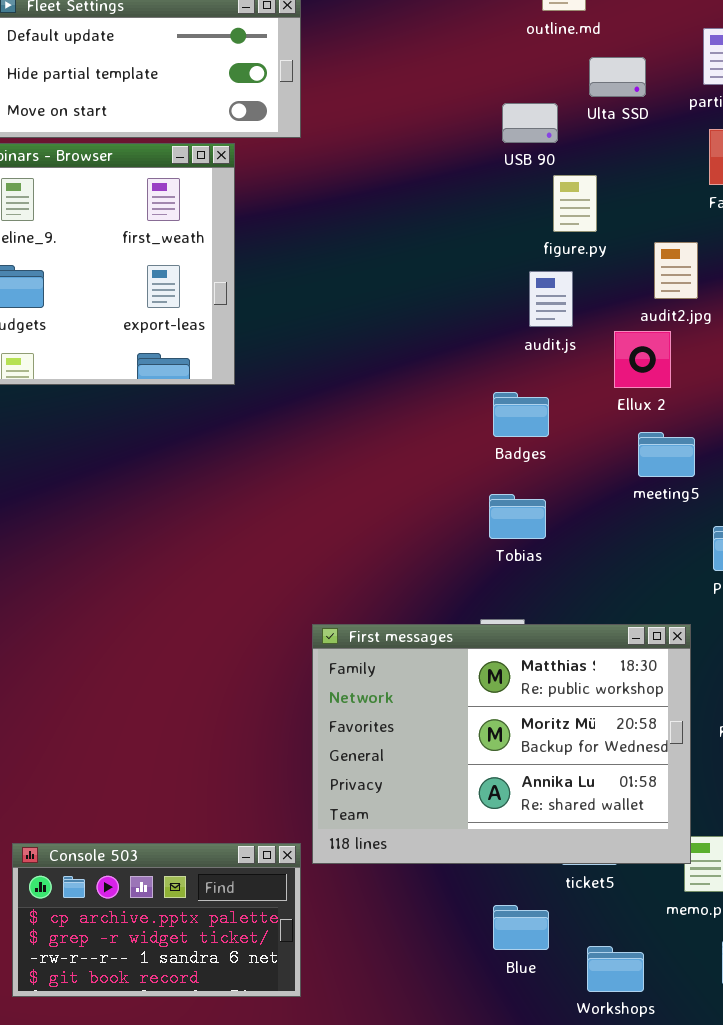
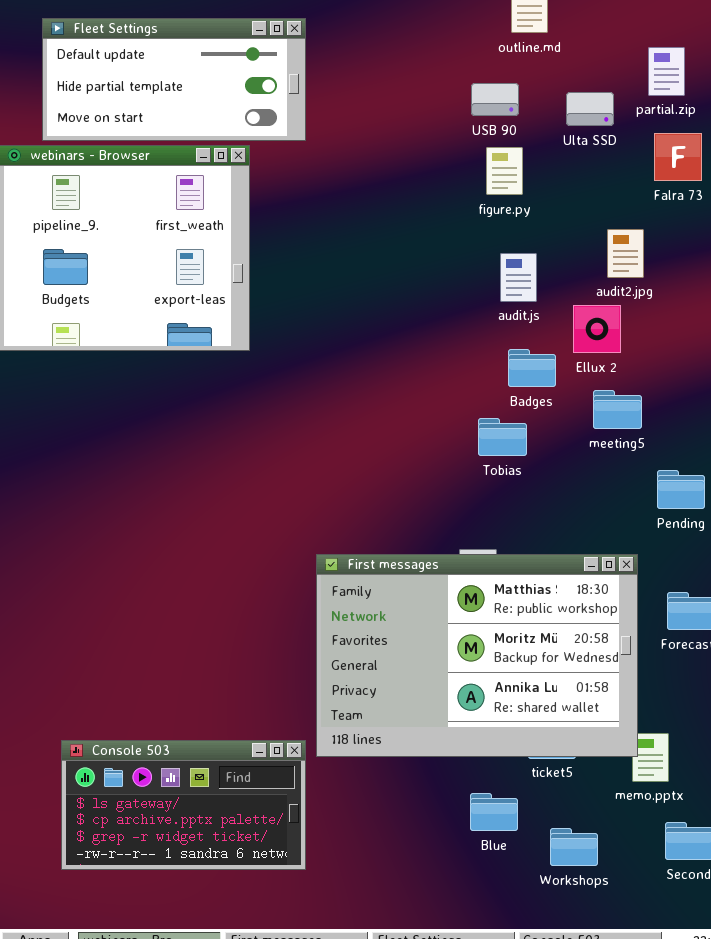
Ulta SSD: [589,57,646,97] -> [566,92,614,126], moved
USB 90: [502,103,558,143] -> [471,83,519,116], moved
figure.py: [553,175,597,232] -> [486,147,523,195], moved
Badges: [493,392,549,437] -> [508,349,556,387], moved
Tobias: [489,494,546,539] -> [478,418,527,456], moved
Console 503: [12,843,301,997] -> [61,740,306,870], scrolled up 1 row

